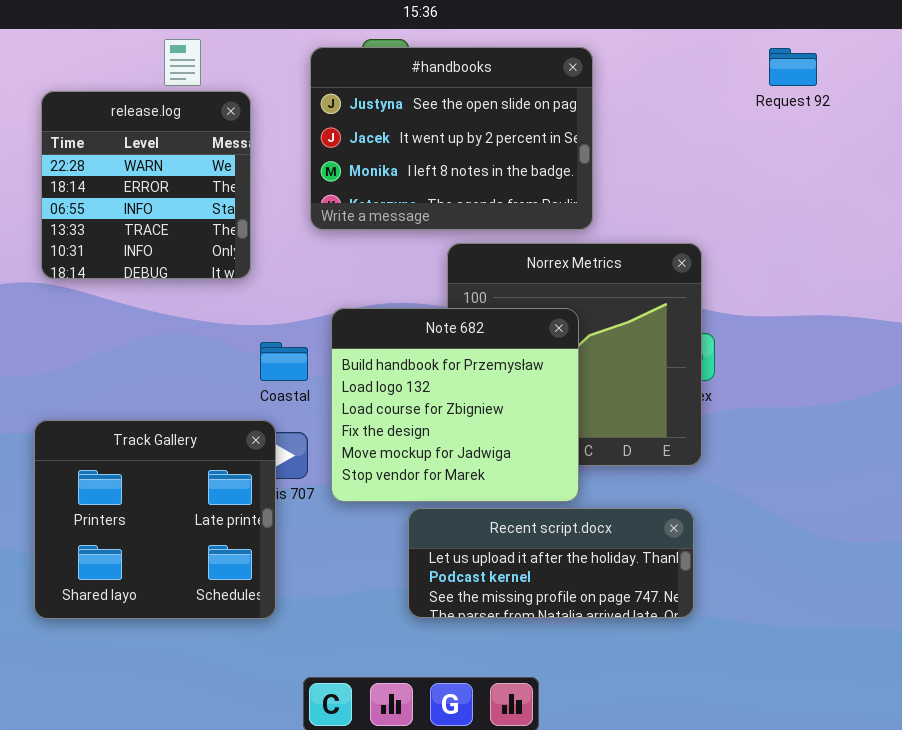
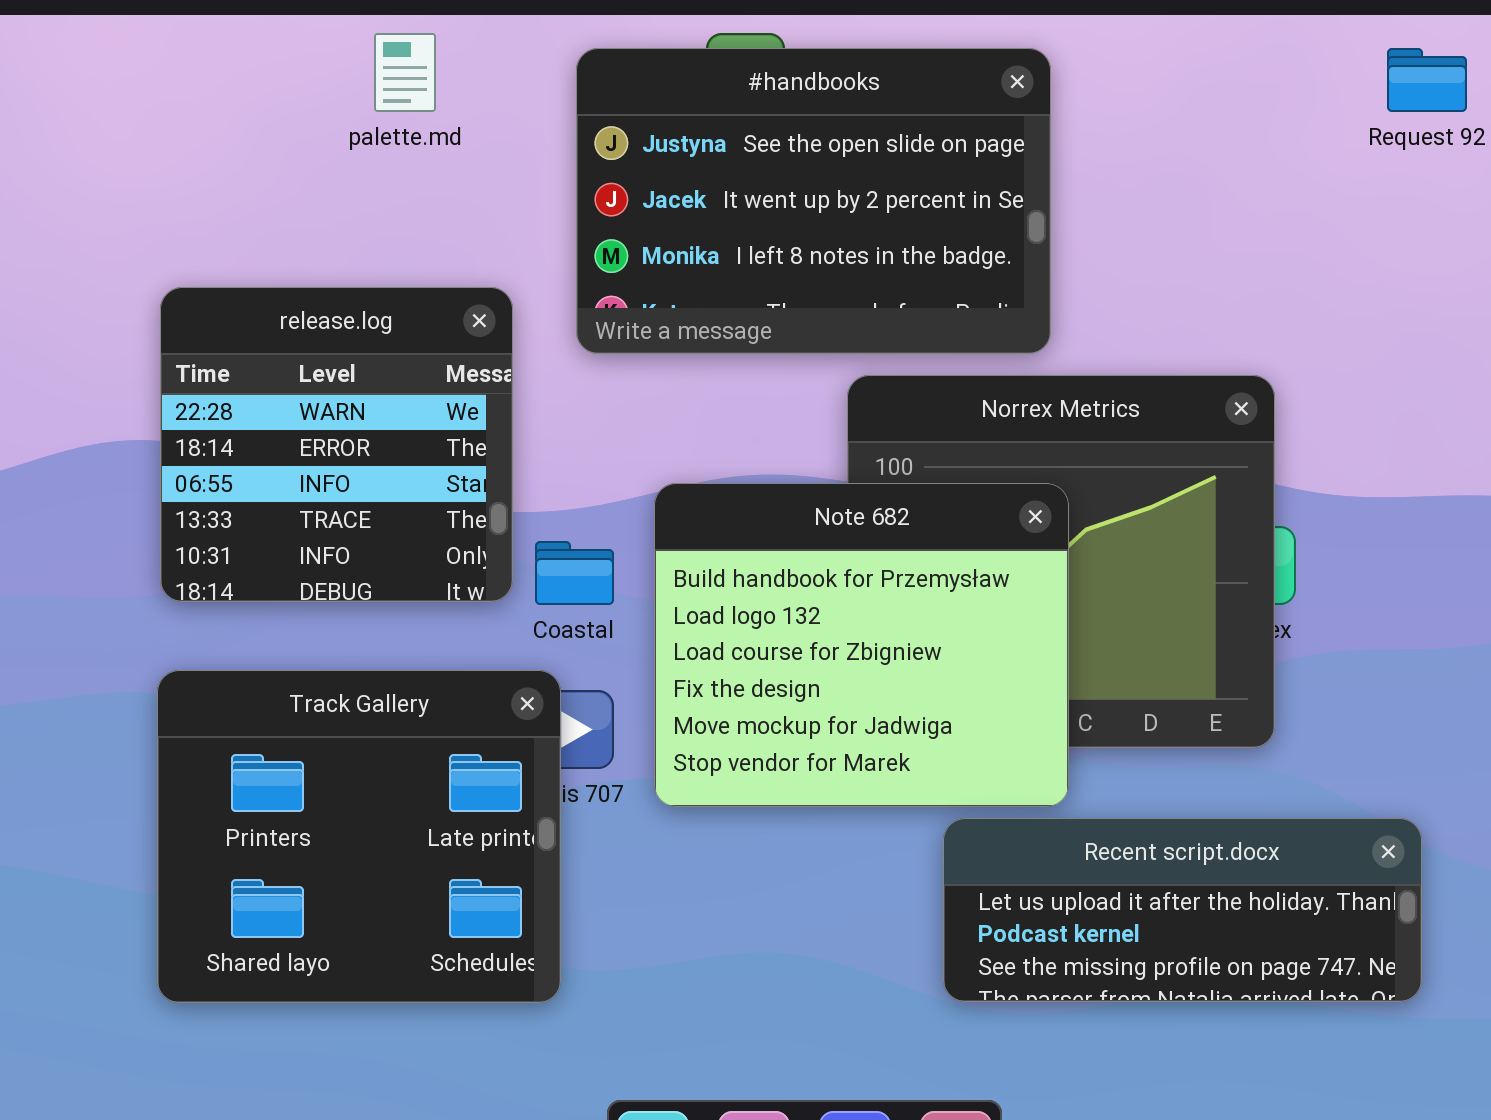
#handbooks: [310,47,593,230] -> [576,48,1051,354], moved
release.log: [41,91,251,279] -> [160,287,513,602], moved
Recent script.docx: [408,508,694,618] -> [943,818,1422,1002], moved

